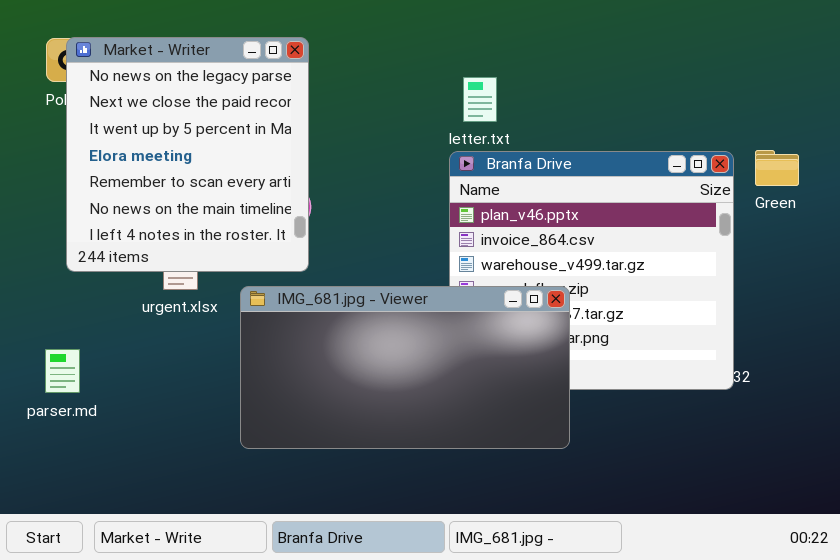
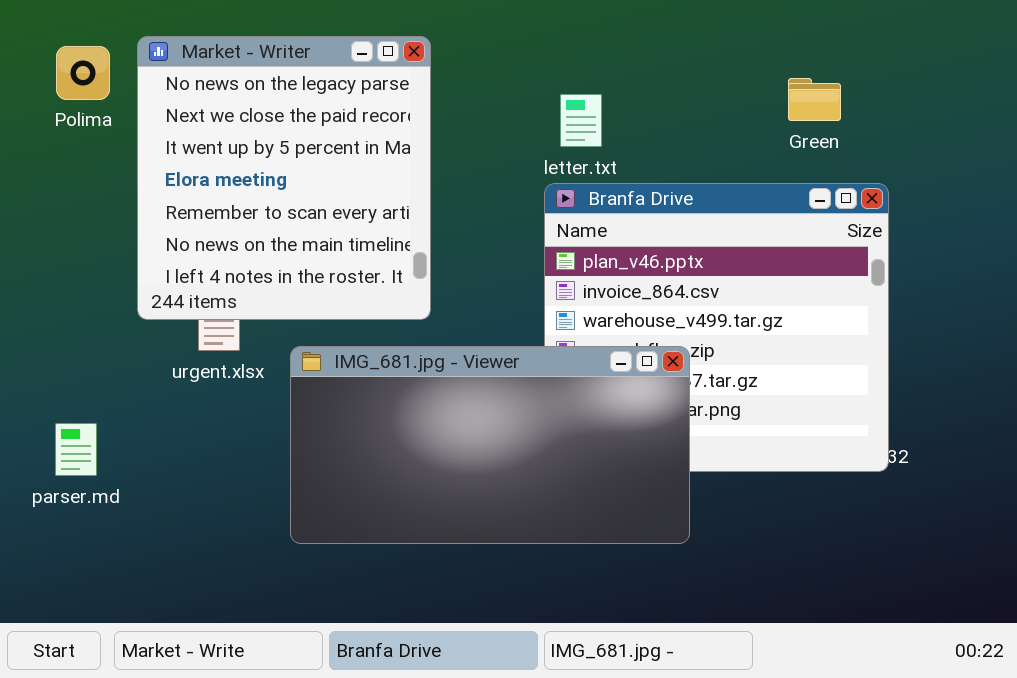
Market - Writer: [66,37,309,272] -> [137,36,431,320], moved
Green: [755,150,799,186] -> [788,78,841,121], moved

